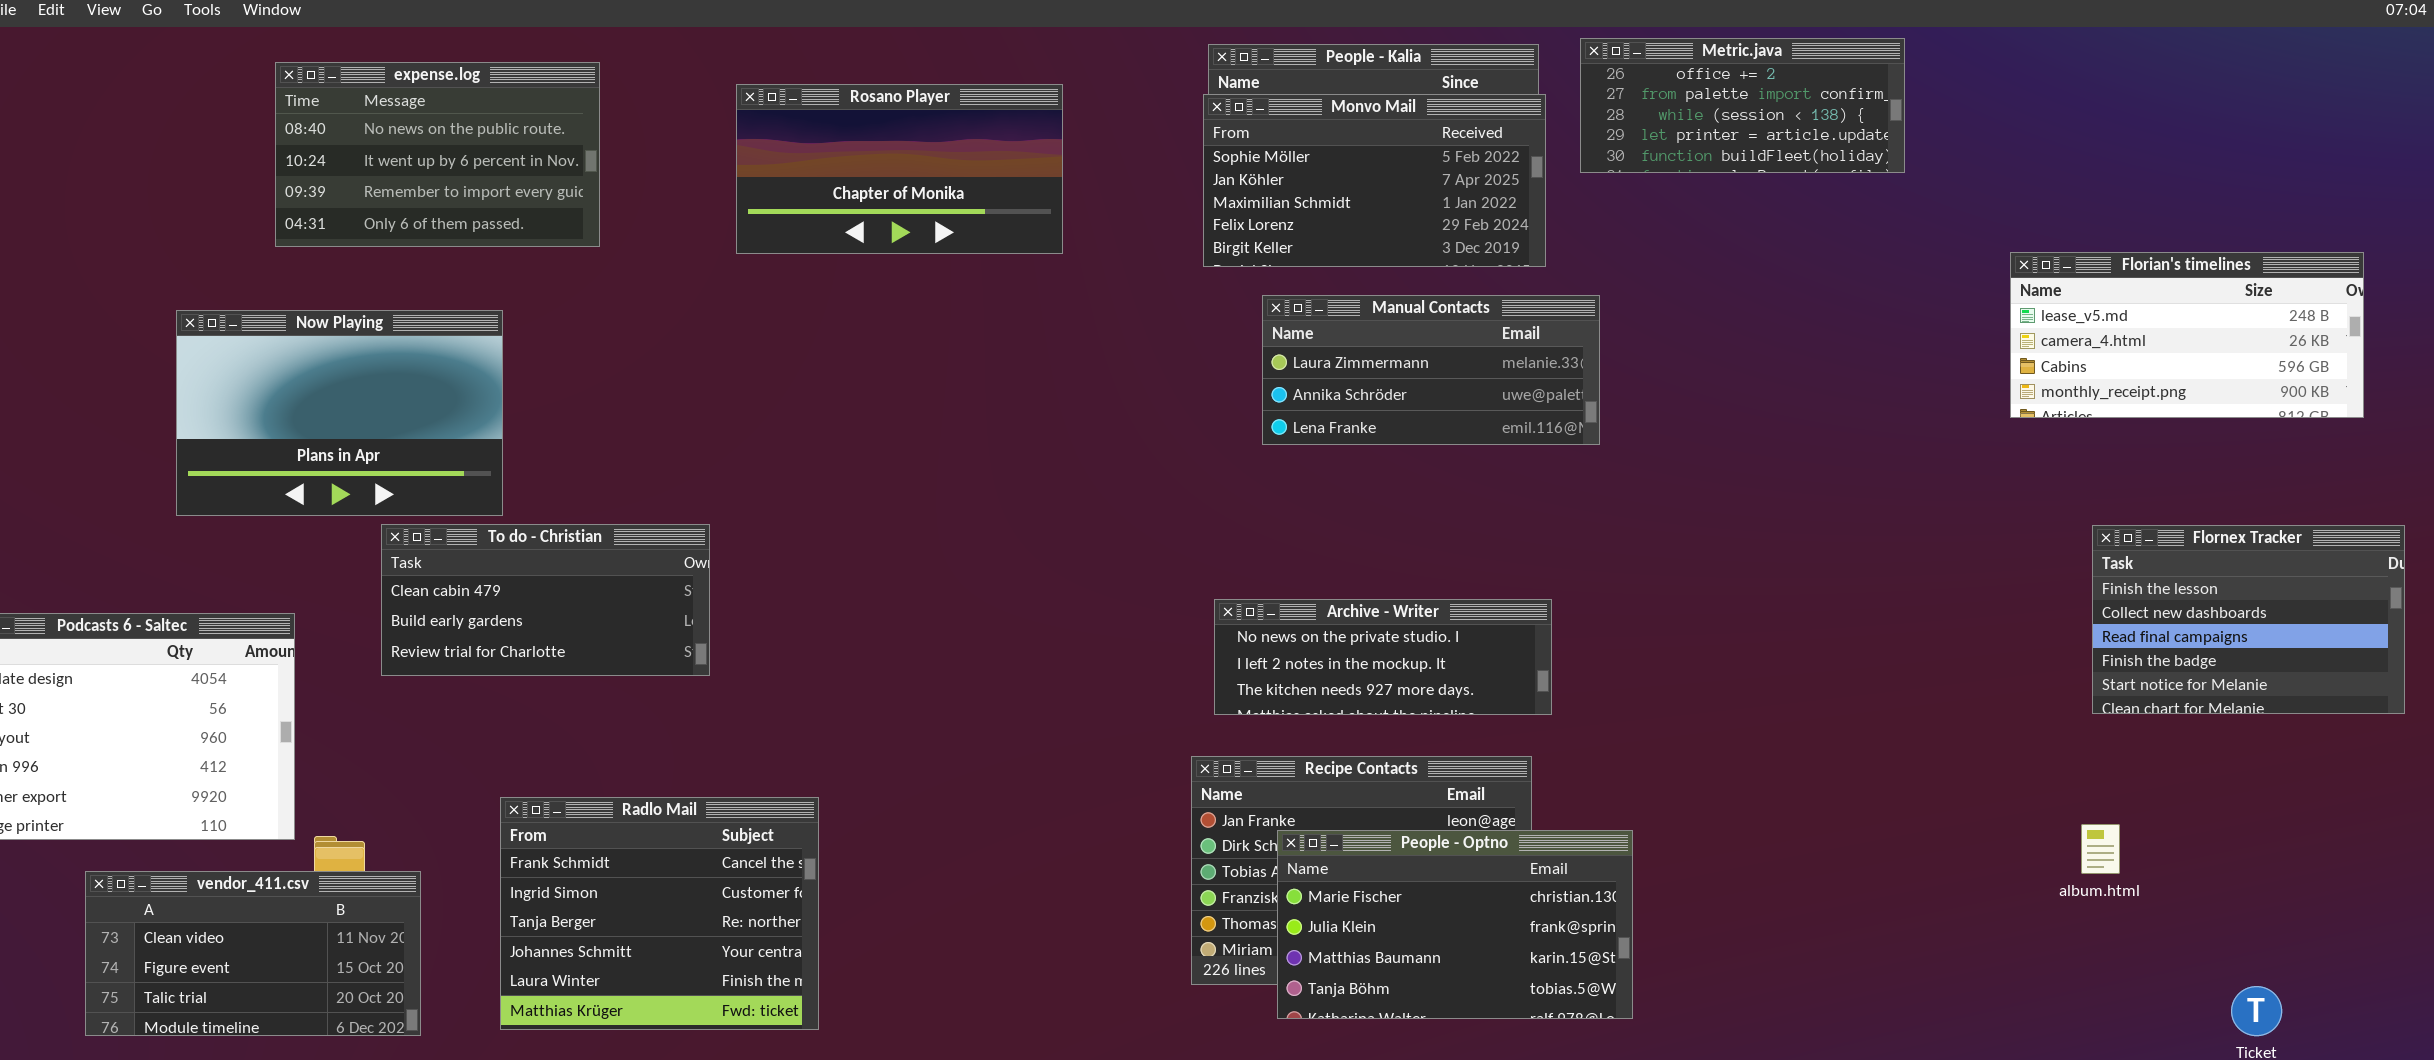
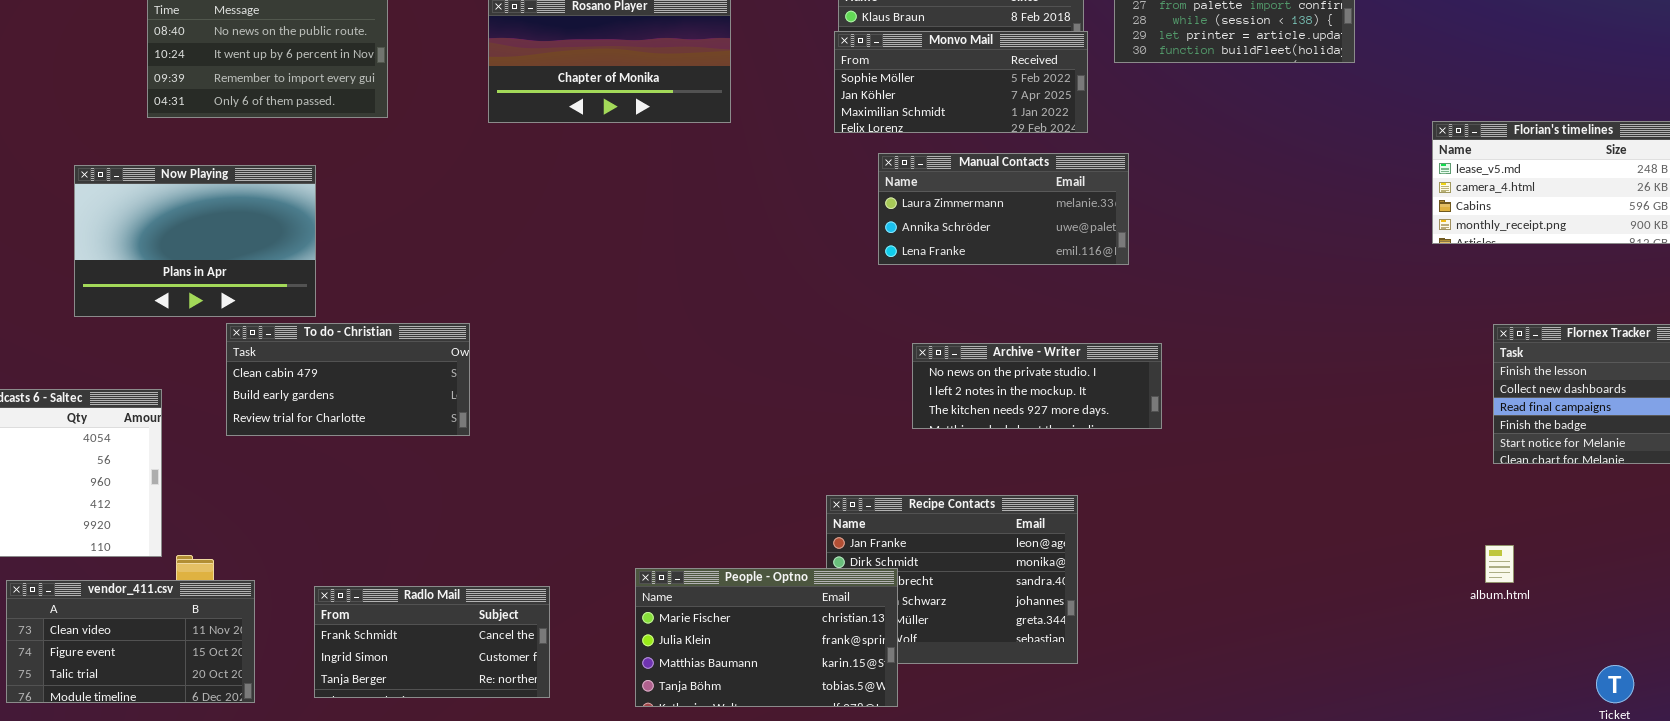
Monvo Mail: [1203,94,1546,267] -> [834,31,1088,133], resized
Archive - Writer: [1214,599,1552,715] -> [912,343,1162,429], moved
Radlo Mail: [500,797,819,1030] -> [314,586,550,698], resized
People - Optno: [1277,830,1633,1019] -> [635,568,898,707], moved

